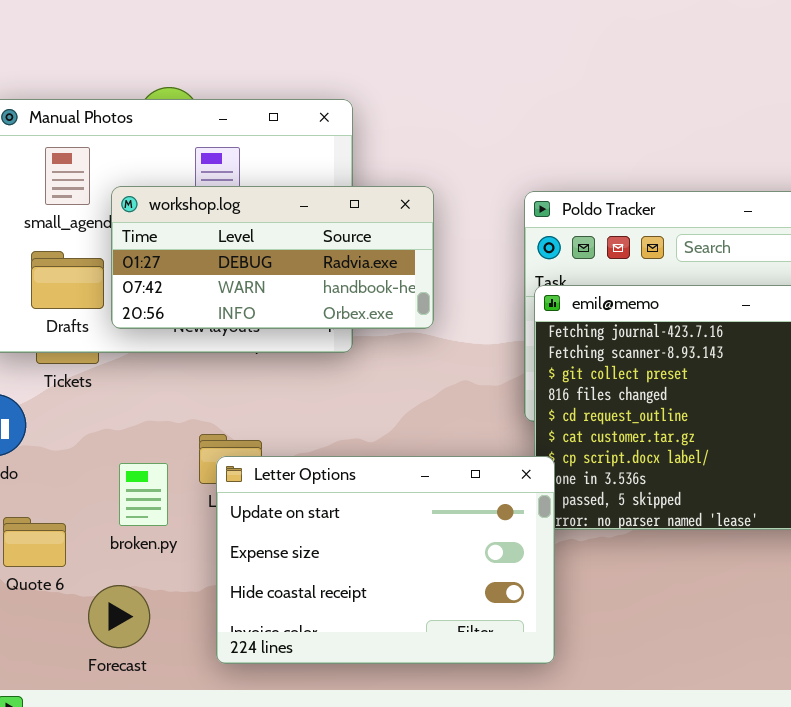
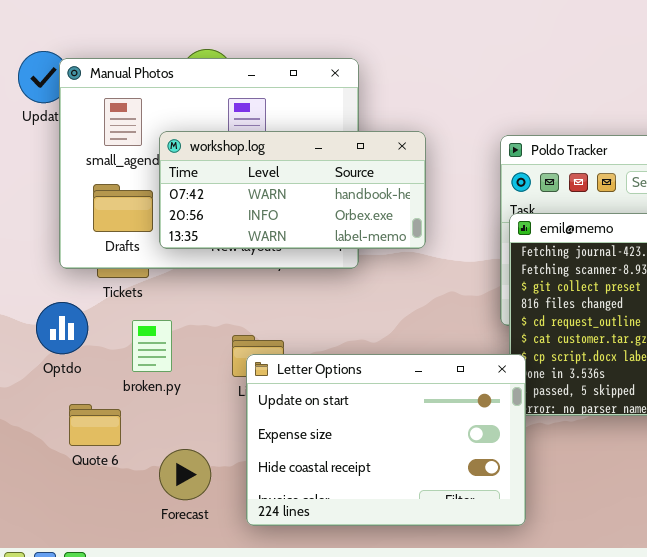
workshop.log: [111,186,434,329] -> [159,131,426,249], scrolled down 1 row
broken.py: [119,463,168,526] -> [132,320,172,372], moved
Forecast: [88,585,150,648] -> [159,449,211,500], moved

